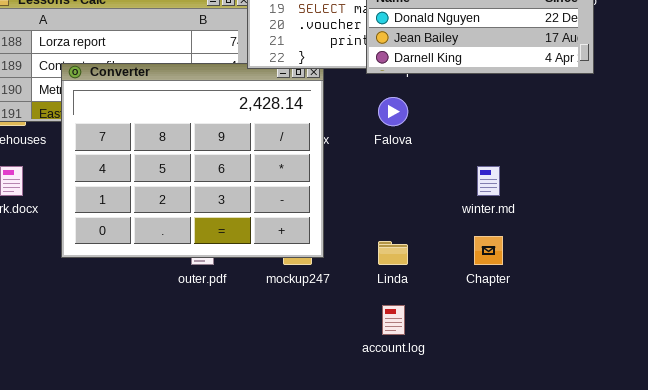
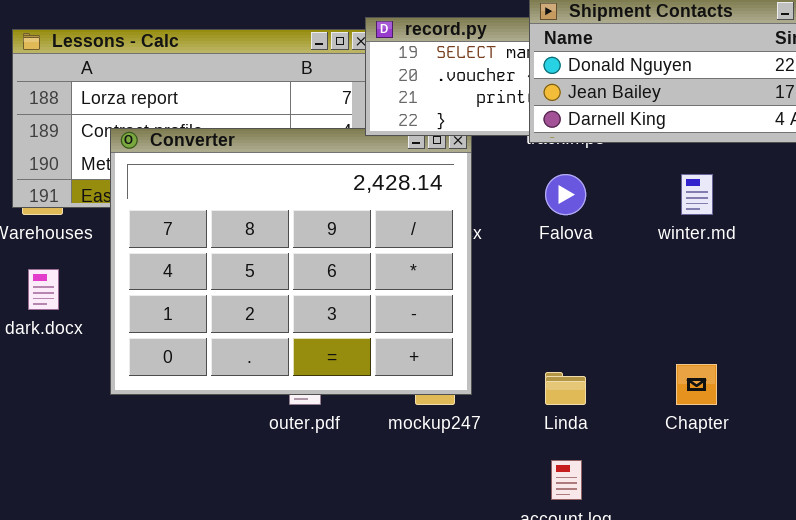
winter.md: [477,166,500,196] -> [681,174,713,215], moved

